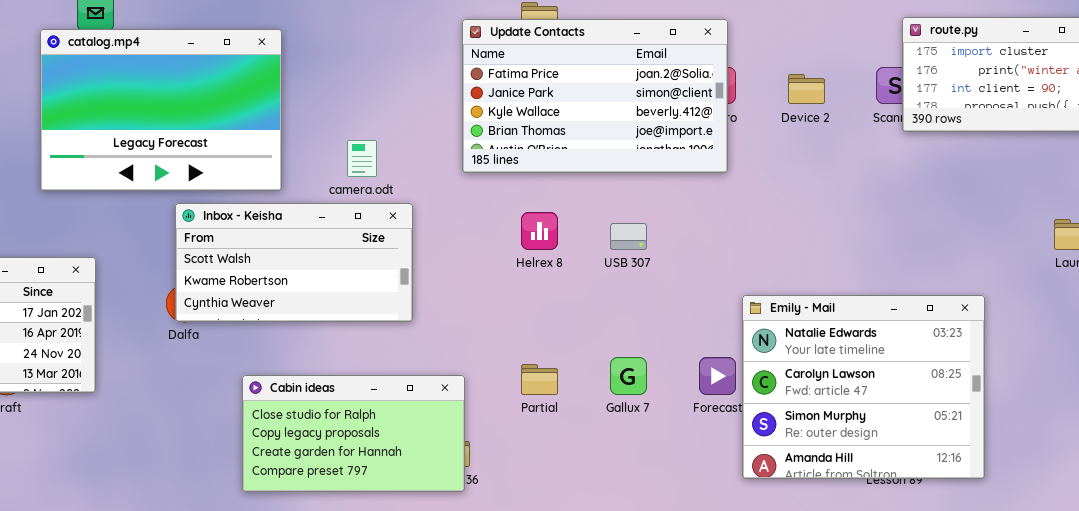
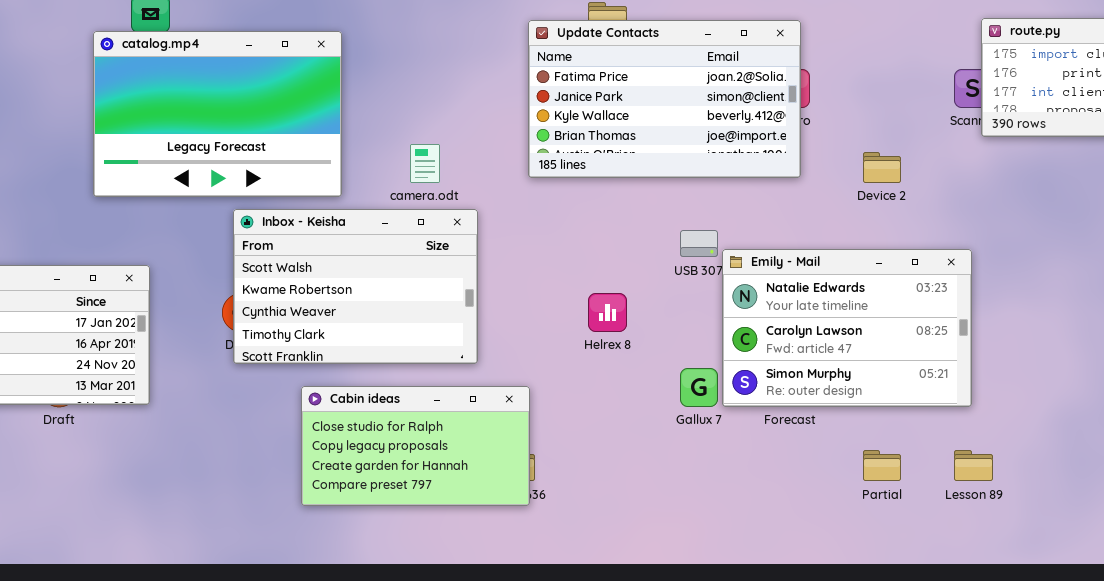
Device 2: [788,74,825,104] -> [863,152,901,183], moved
Inbox - Keisha: [175,203,413,322] -> [233,209,478,364], resized
Helrex 8: [521,212,558,250] -> [588,293,627,332], moved
Emily - Mail: [742,295,985,479] -> [722,249,972,407], moved, resized
Partial: [521,364,558,395] -> [863,450,901,481], moved

